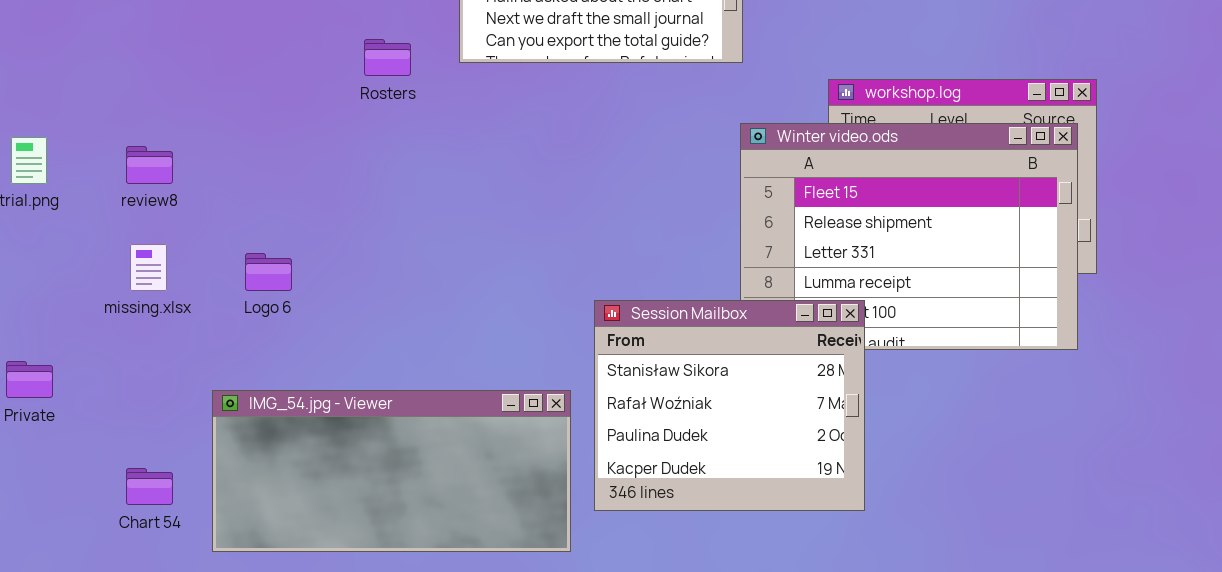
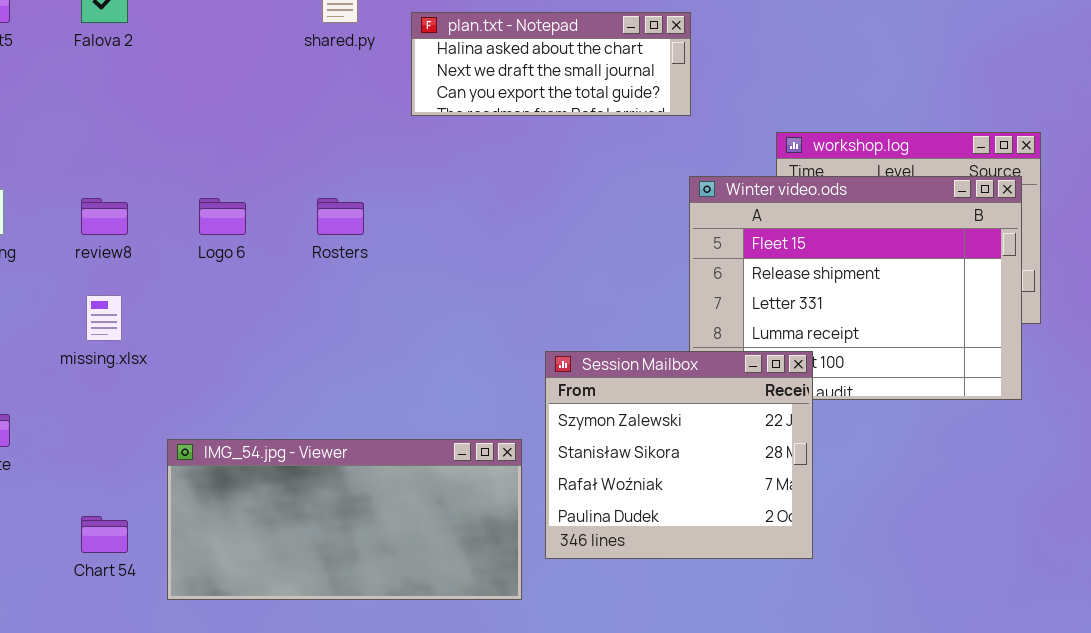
Rosters: [364,39,411,76] -> [317,198,364,235], moved
Logo 6: [245,253,292,291] -> [199,198,246,235], moved
Session Mailbox: [594,300,865,511] -> [545,351,813,559], scrolled up 1 row

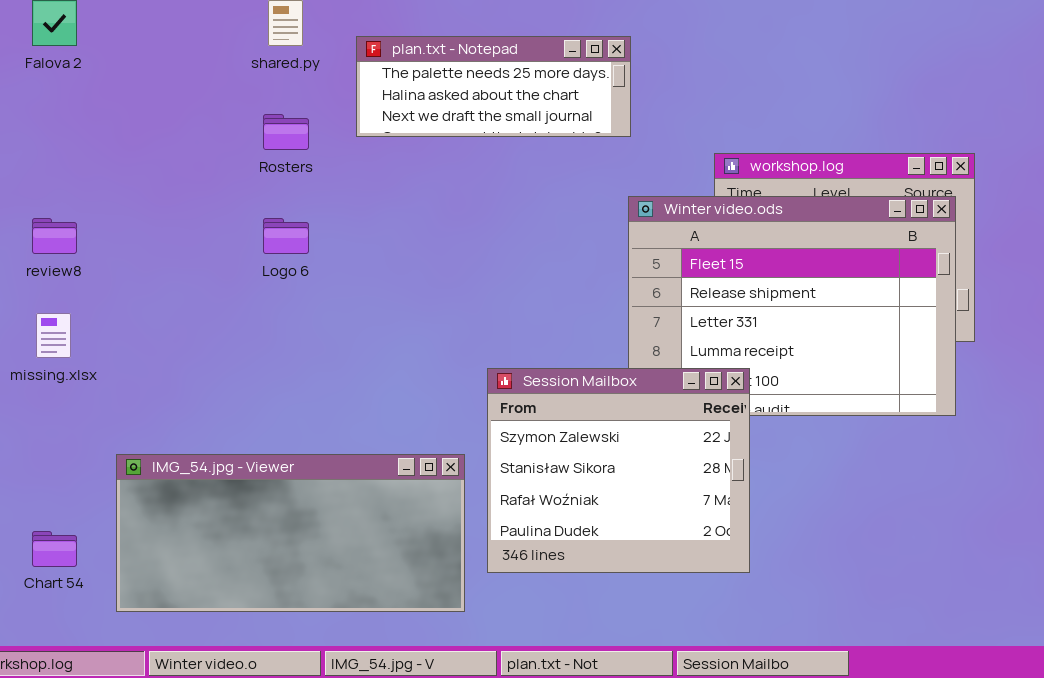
plan.txt - Notepad: [411,12,691,116] -> [356,36,631,137], scrolled up 1 row
Logo 6: [199,198,246,235] -> [263,218,309,254], moved
Rosters: [317,198,364,235] -> [263,114,309,150], moved

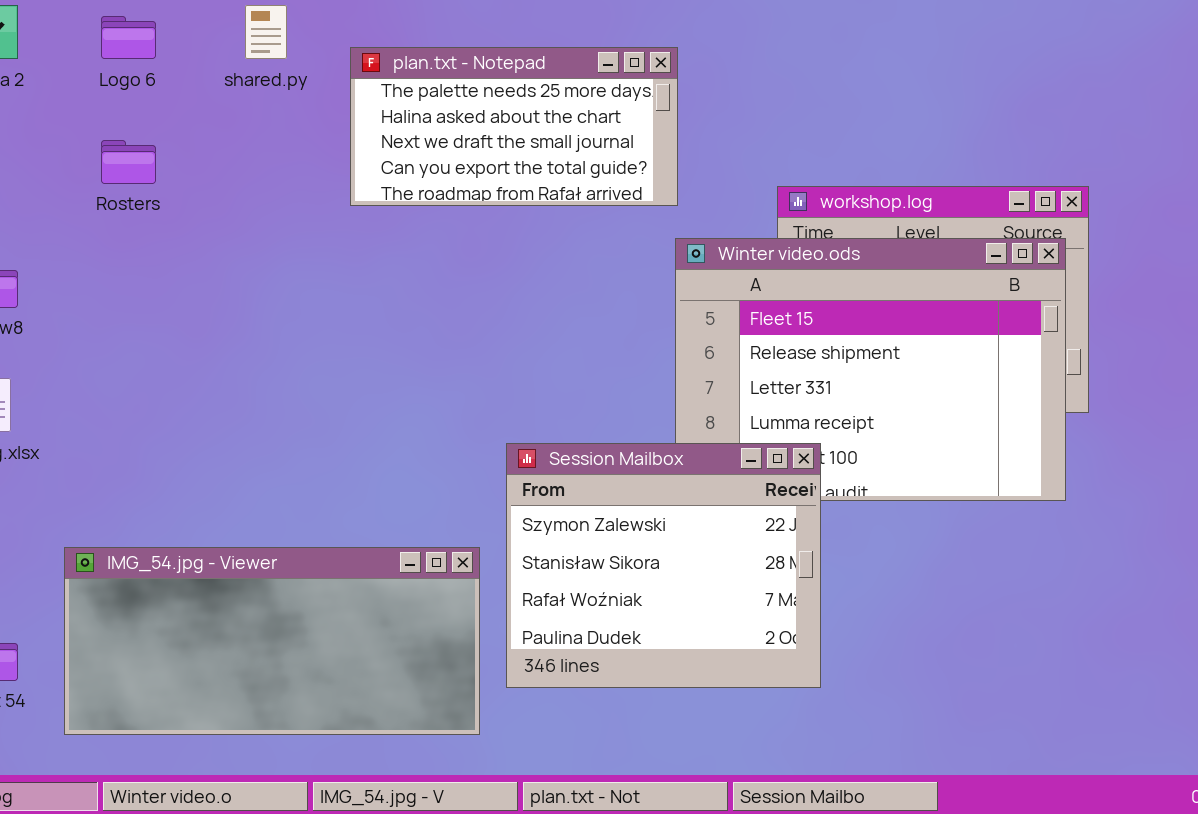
plan.txt - Notepad: [356,36,631,137] -> [350,47,678,206], resized
Rosters: [263,114,309,150] -> [101,140,156,184], moved
Logo 6: [263,218,309,254] -> [101,16,156,59], moved

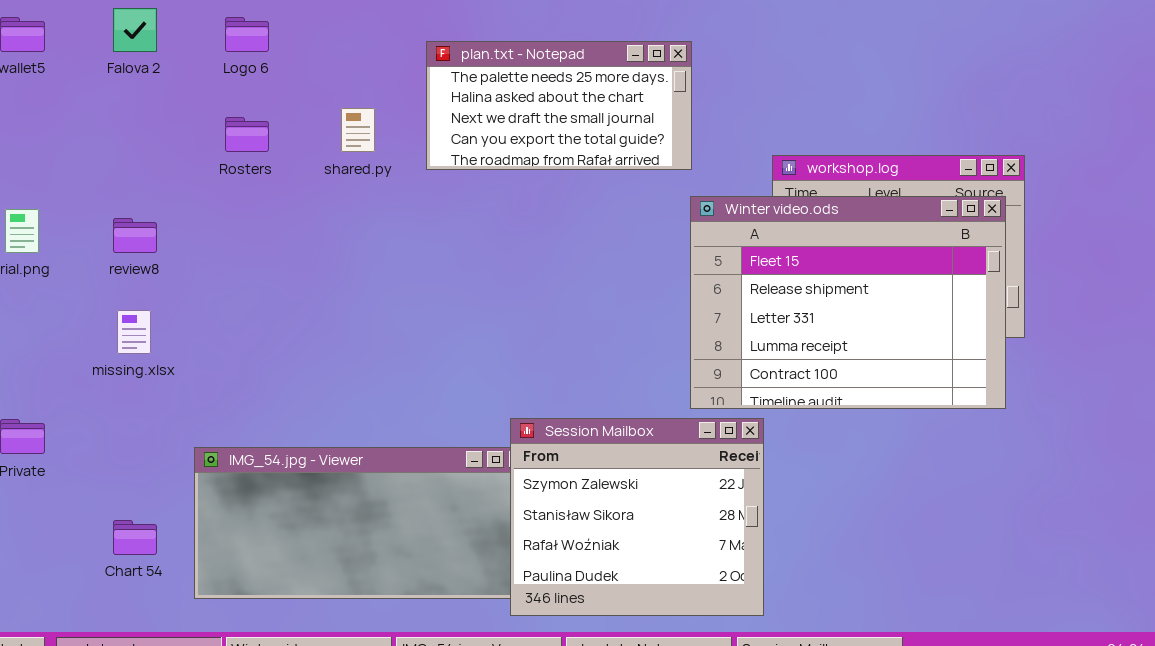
shared.py: [245,5,287,59] -> [341,108,375,152], moved
Session Mailbox: [506,443,821,688] -> [510,418,764,616], moved

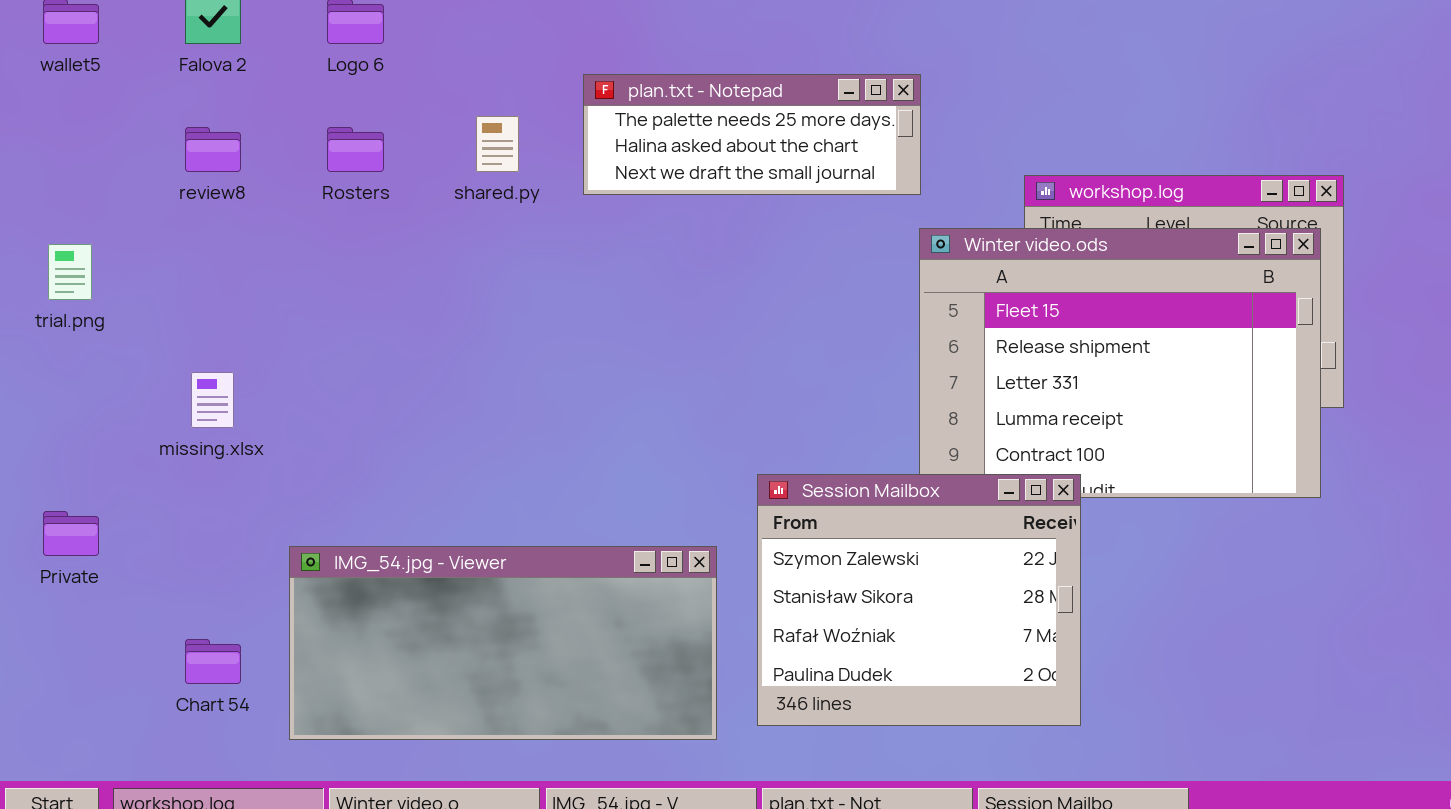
plan.txt - Notepad: [426,41,692,170] -> [583,74,921,195], resized
review8: [113,218,157,253] -> [185,127,241,172], moved
Session Mailbox: [510,418,764,616] -> [757,474,1081,726], moved

